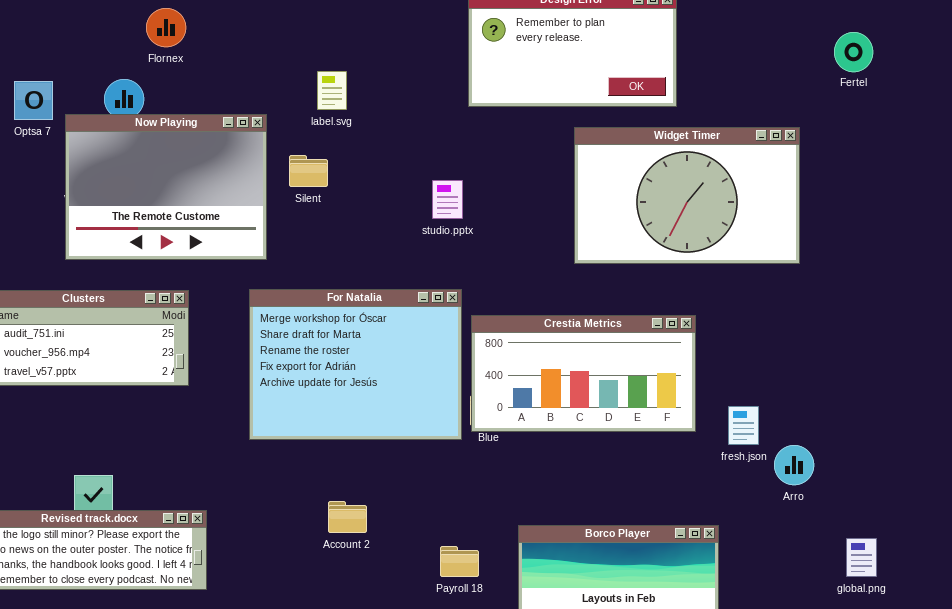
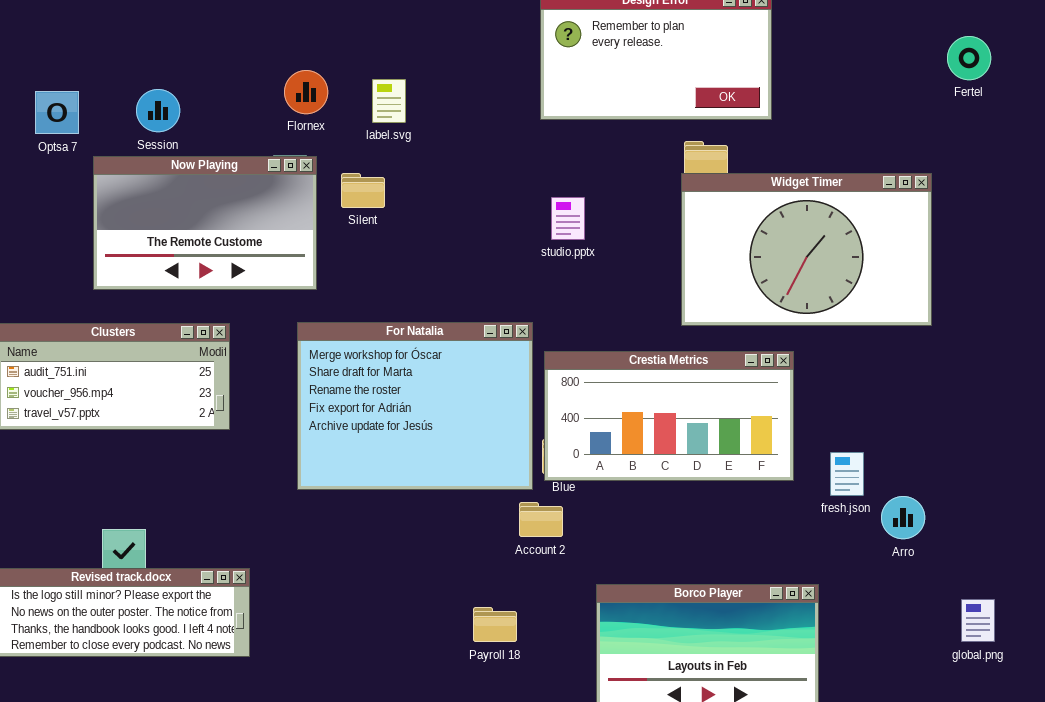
Flornex: [146,8,186,47] -> [284,70,328,114], moved
Now Playing: [65,114,267,260] -> [93,156,317,290], resized
Widget Timer: [574,127,800,264] -> [681,173,932,326], moved
studio.pptx: [432,180,463,219] -> [551,197,585,240], moved
Account 2: [328,501,367,533] -> [519,502,563,537], moved
Payroll 18: [440,546,479,577] -> [473,607,517,642], moved

